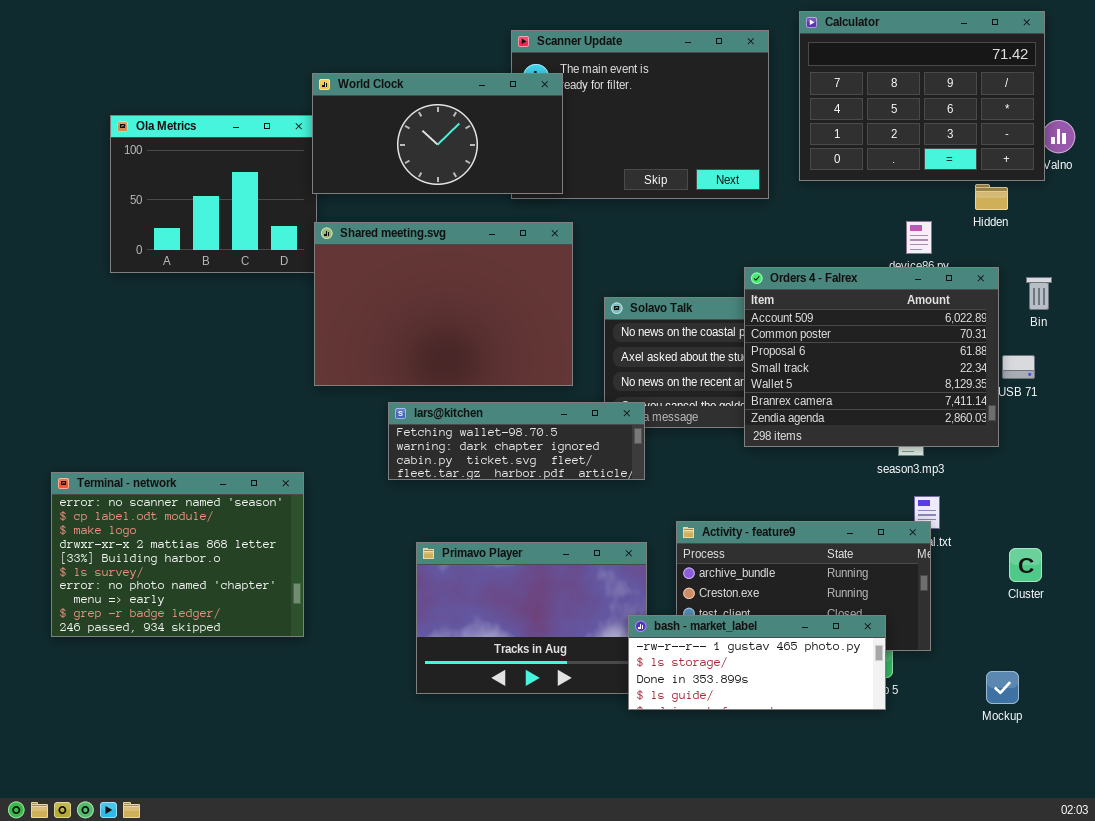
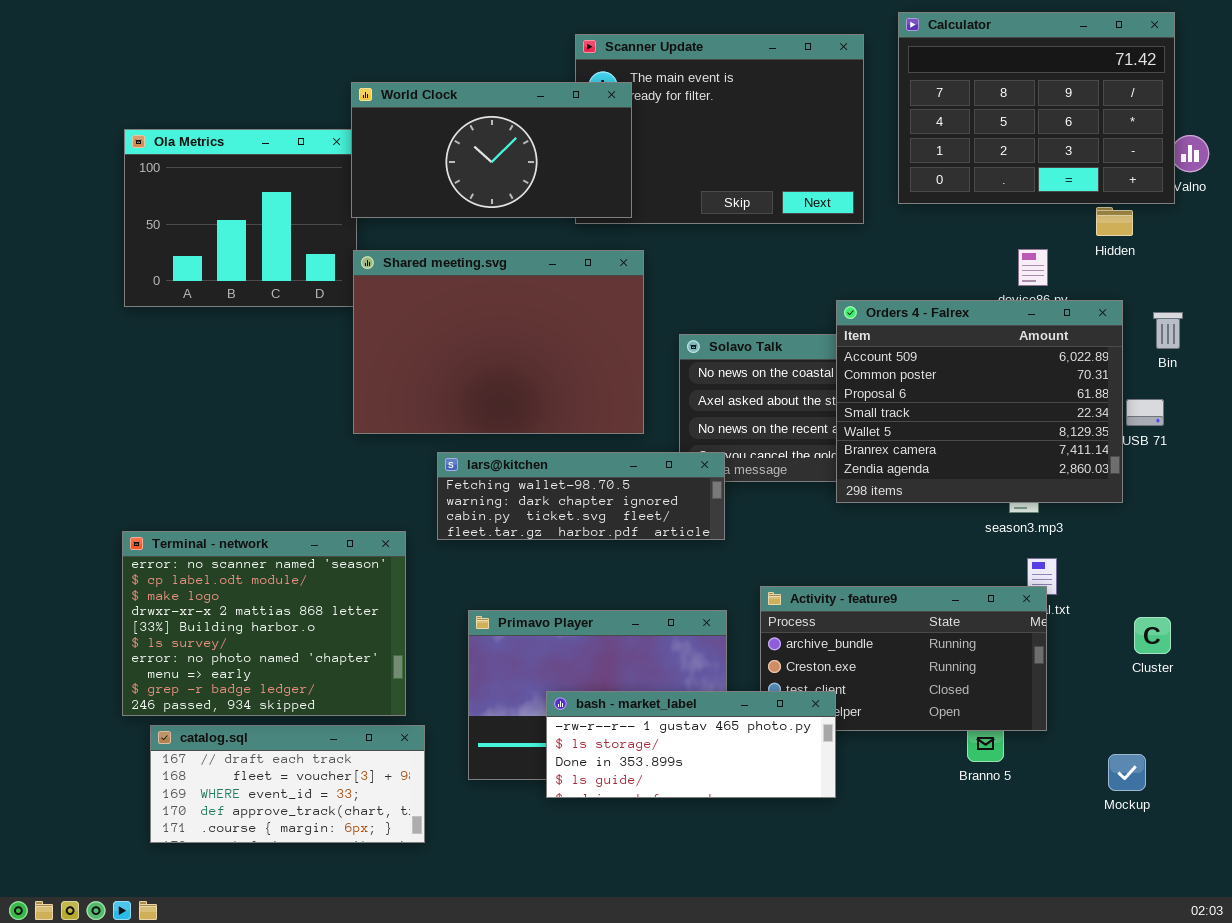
Terminal - network: [51,472,304,637] -> [122,531,406,716], moved
bash - market_label: [628,615,886,710] -> [546,691,836,798], moved
catalog.sql: none -> [150,725,425,843], opened

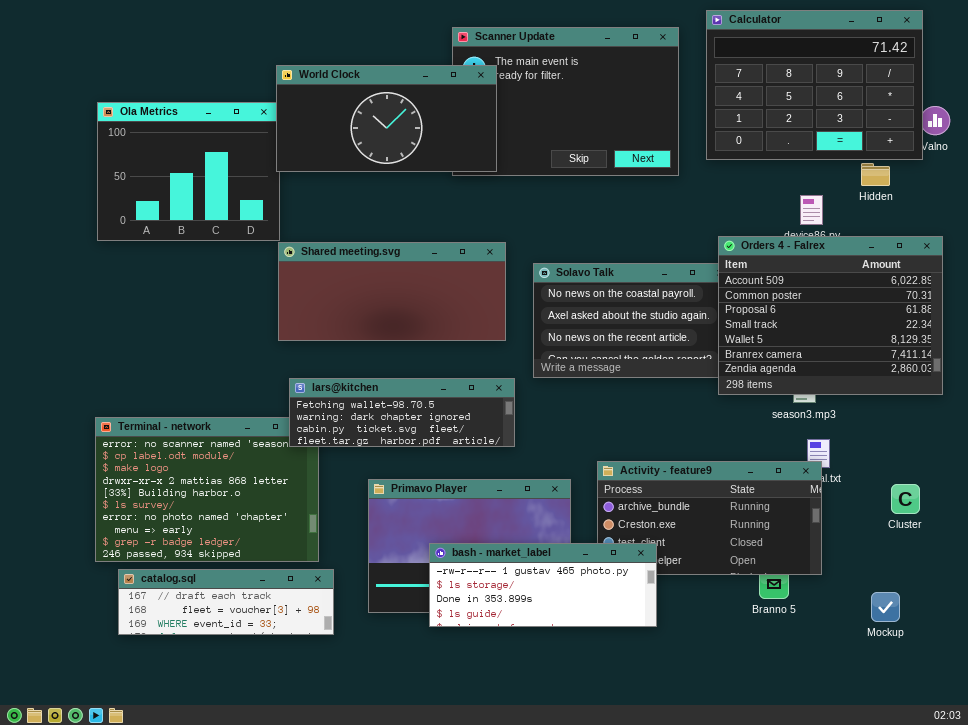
Shared meeting.svg: [353,250,644,434] -> [278,242,506,341], resized
Orders 4 - Falrex: [836,300,1123,503] -> [718,236,943,395], moved
lars@kitchen: [437,452,725,540] -> [289,378,515,447], moved
catalog.sql: [150,725,425,843] -> [118,569,334,635], resized

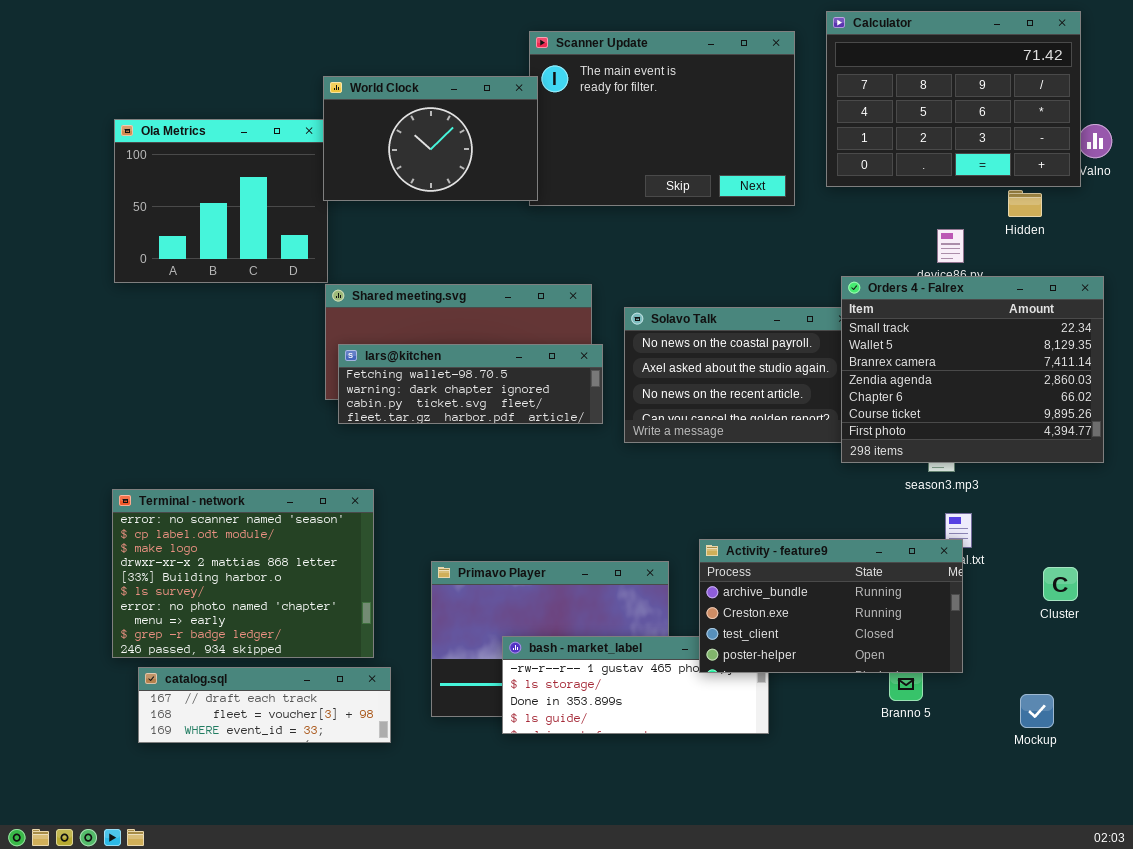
World Clock: [276,65,497,172] -> [323,76,538,201], resized
Orders 4 - Falrex: [718,236,943,395] -> [841,276,1104,463], scrolled down 3 rows
lars@kitchen: [289,378,515,447] -> [338,344,603,424], moved
Activity - feature9: [597,461,822,575] -> [699,539,963,673], raised

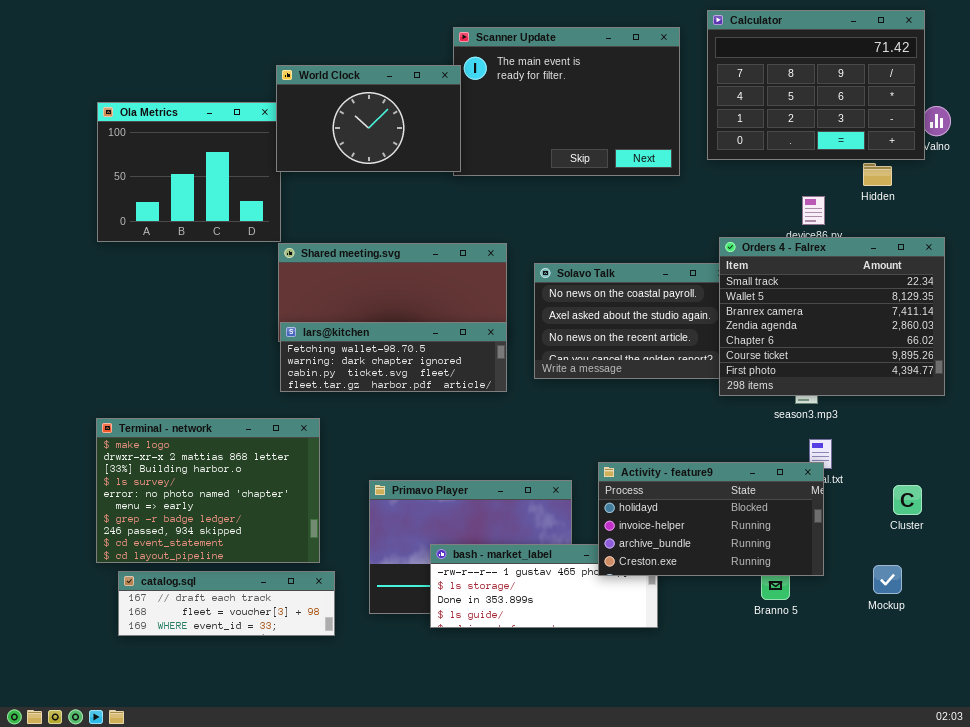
lars@kitchen: [338,344,603,424] -> [280,322,507,392], moved
Terminal - network: [112,489,374,658] -> [96,418,320,563], scrolled down 2 rows
Activity - feature9: [699,539,963,673] -> [598,462,824,576], scrolled up 2 rows
Mockup: [1020,694,1054,728] -> [873,565,902,594], moved

